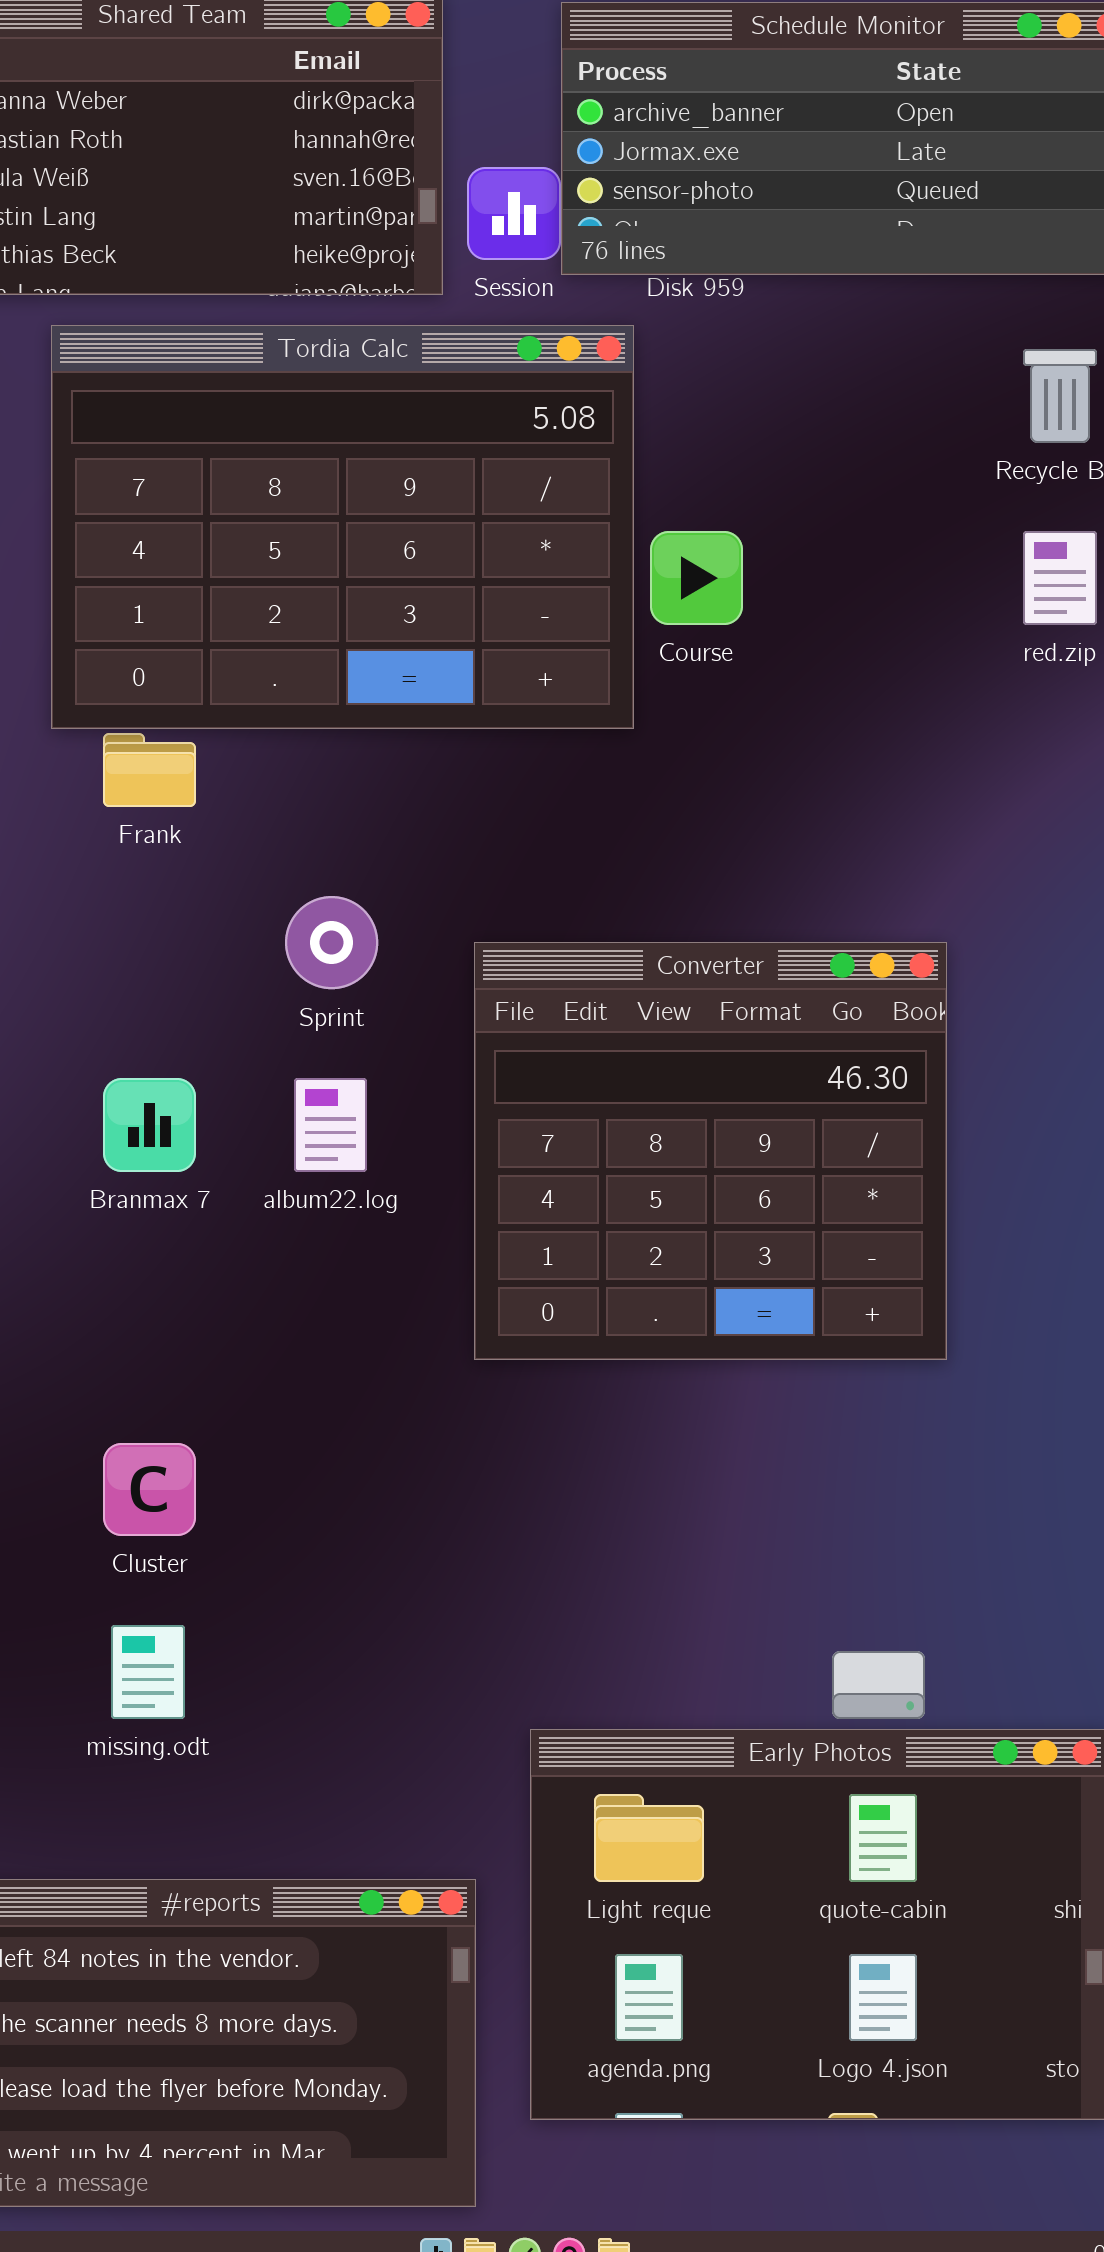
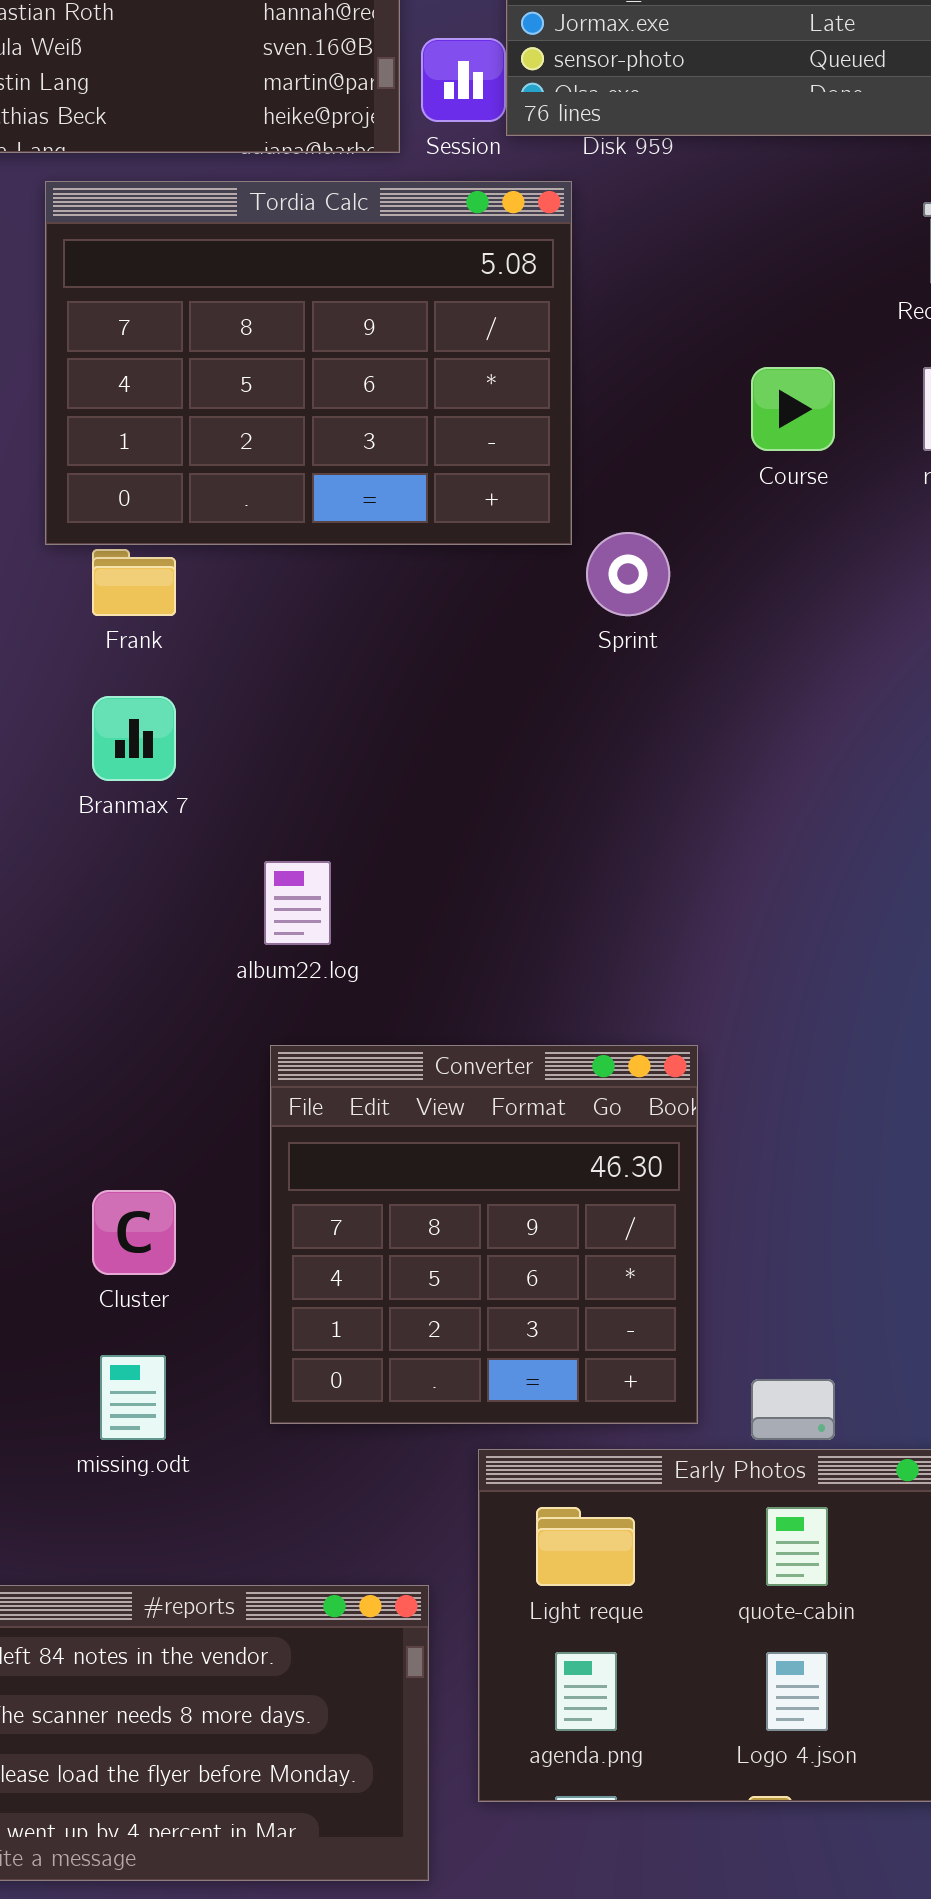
Course: [650,531,743,625] -> [751,367,835,451], moved
Sprint: [285,896,378,989] -> [586,532,670,616], moved
Converter: [474,942,947,1360] -> [270,1045,698,1424], moved
Branmax 7: [103,1078,196,1172] -> [92,696,176,781], moved

